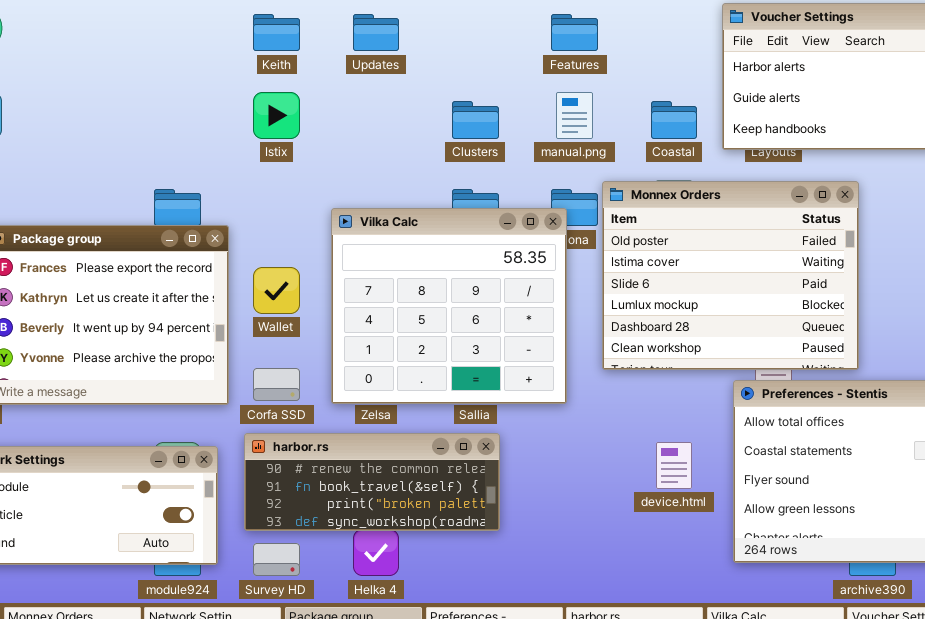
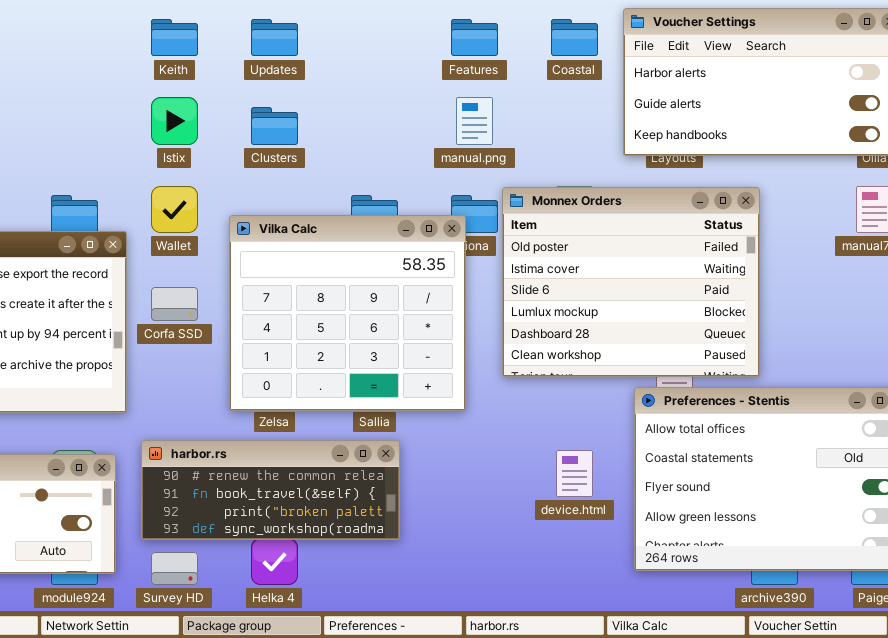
Clusters: [452,101,499,139] -> [251,107,298,145], moved
Coastal: [651,101,697,139] -> [551,19,598,56], moved
Wallet: [253,267,300,314] -> [151,186,198,233], moved
Corfa SSD: [253,368,300,401] -> [151,287,198,321], moved

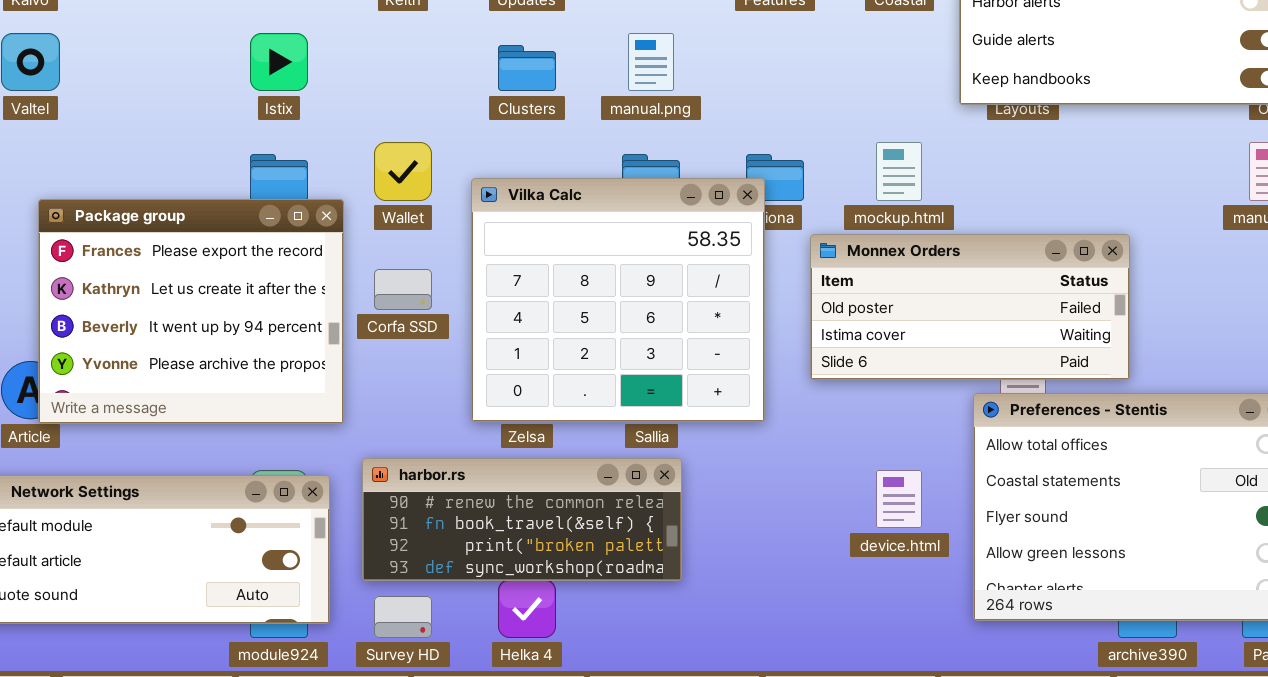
Istix: [151,97,198,145] -> [250,33,308,91], moved
manual.png: [456,97,493,145] -> [628,33,674,91], moved
Monnex Orders: [502,187,760,377] -> [810,234,1130,380], resized

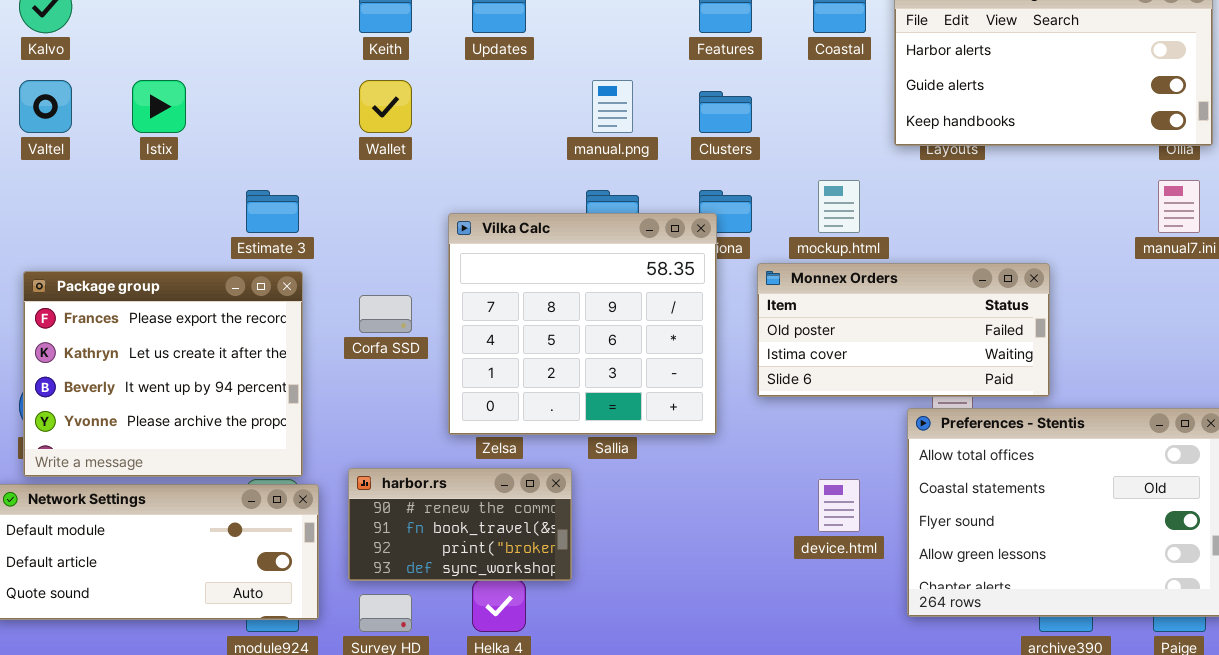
Istix: [250,33,308,91] -> [132,80,186,133], moved
Clusters: [498,45,556,91] -> [699,91,752,133], moved
Wallet: [374,142,432,201] -> [359,80,412,133], moved
Package group: [38,199,344,424] -> [23,271,303,477], moved
harbor.rs: [362,458,682,581] -> [348,468,572,581], resized

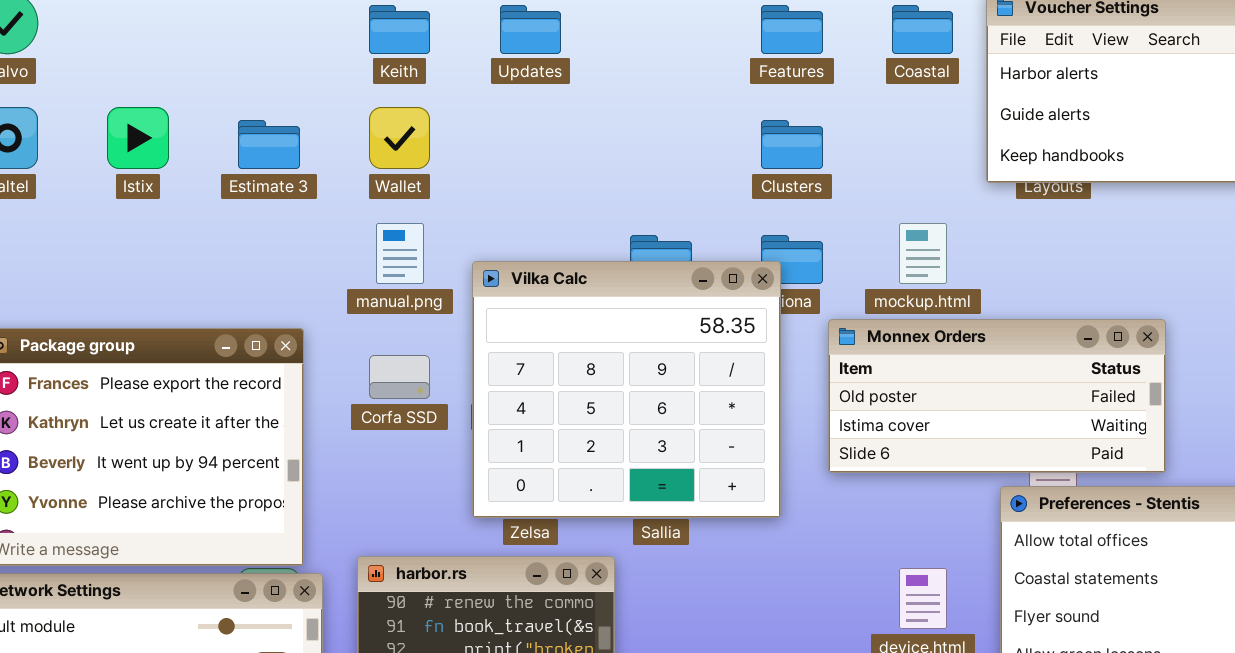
manual.png: [592,80,633,133] -> [376,223,424,284], moved
Estimate 3: [246,190,299,233] -> [238,120,300,169], moved

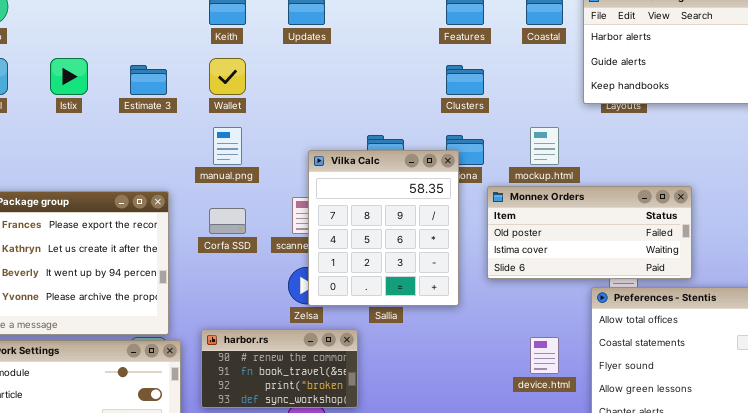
Vilka Calc: [472,261,781,518] -> [308,150,459,306], resized

